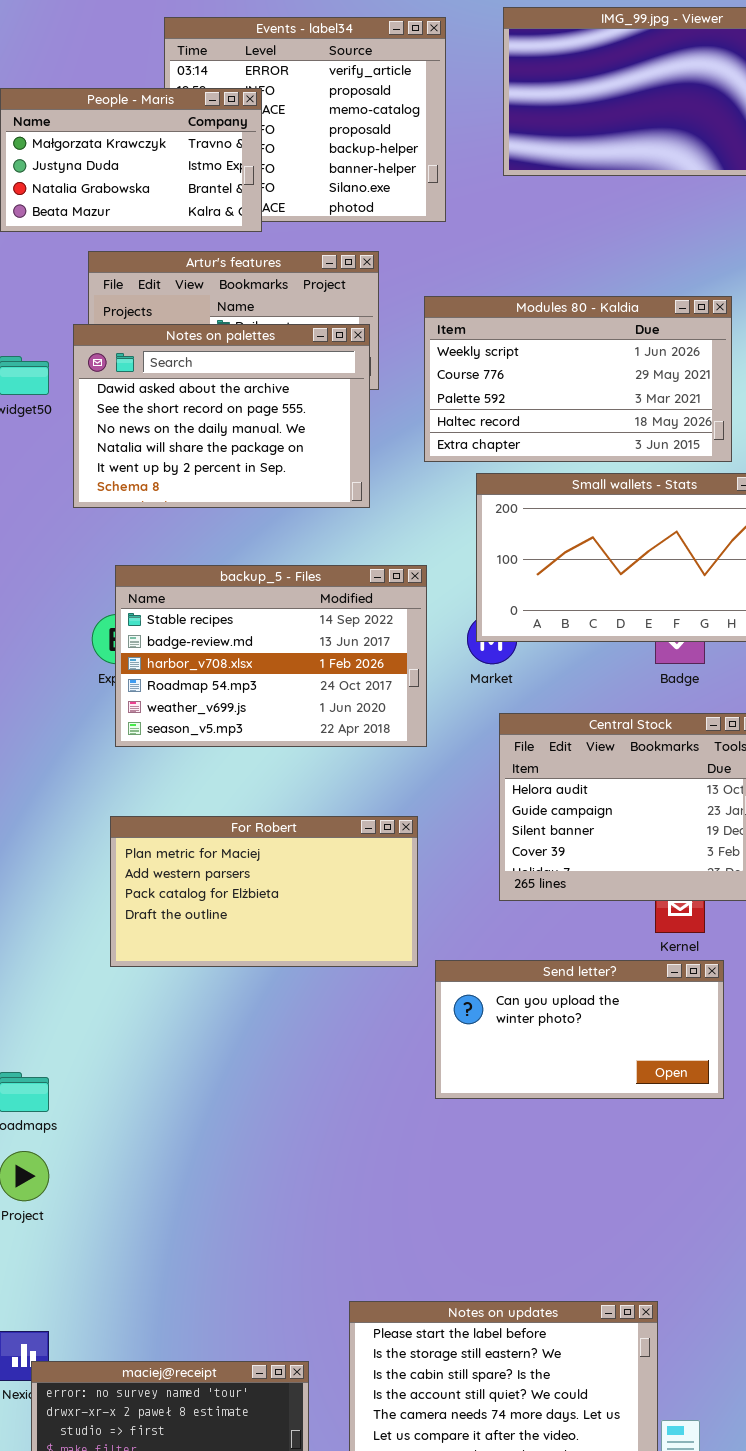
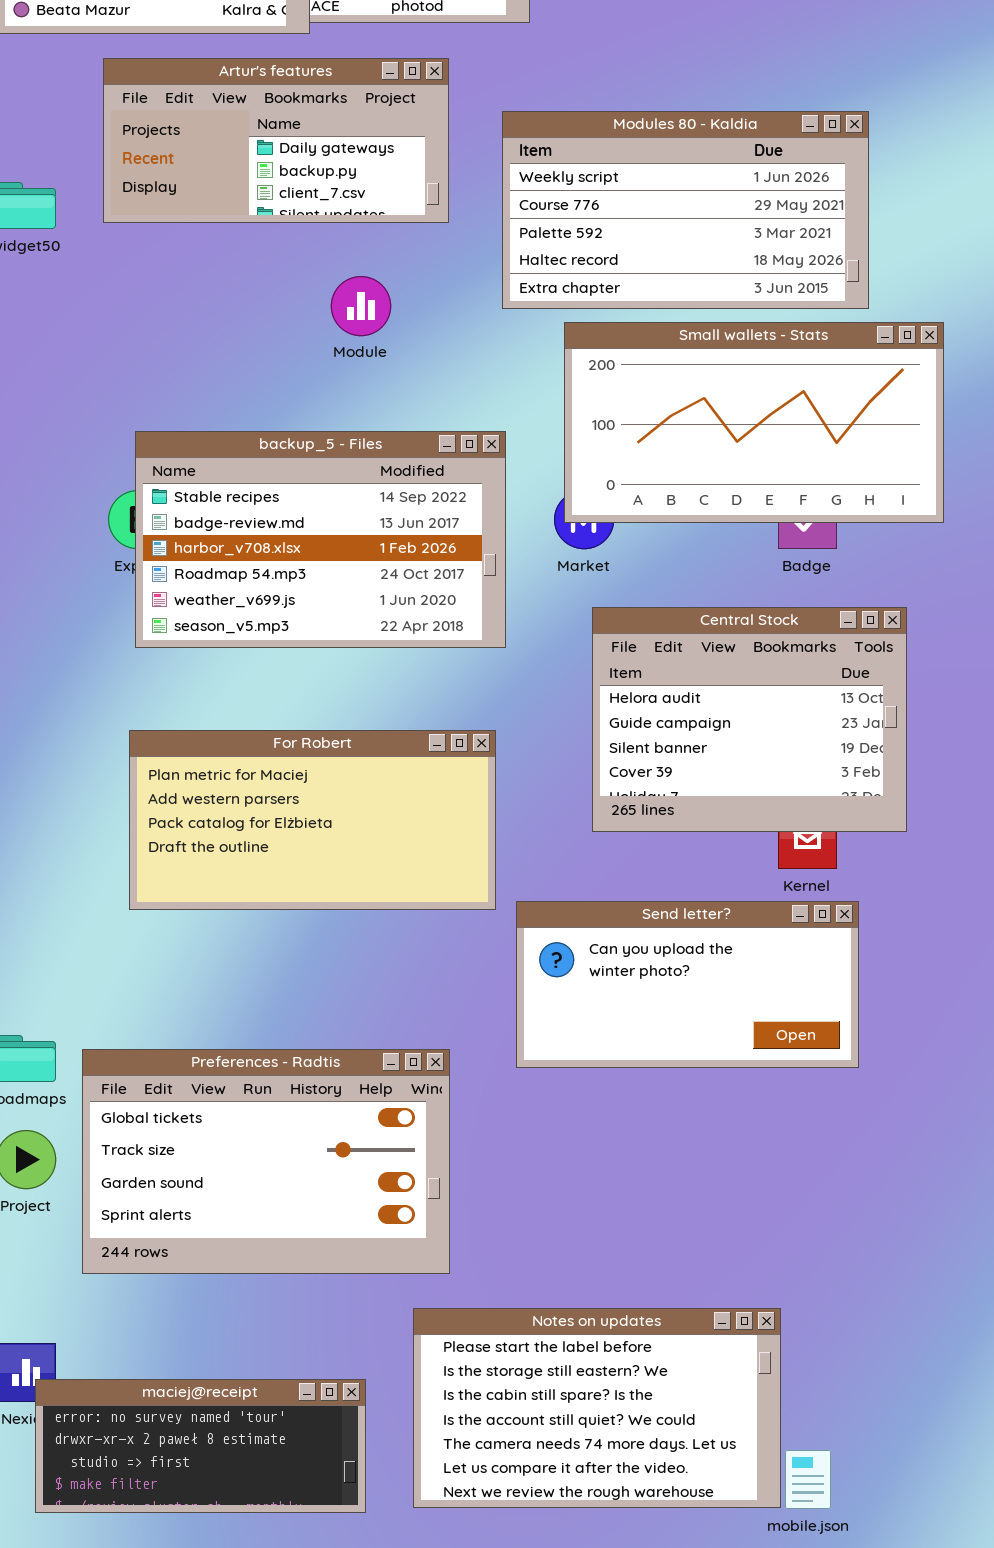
Notes on palettes: [73,324,370,508] -> none, closed
Preferences - Radtis: none -> [82,1049,450,1274], opened

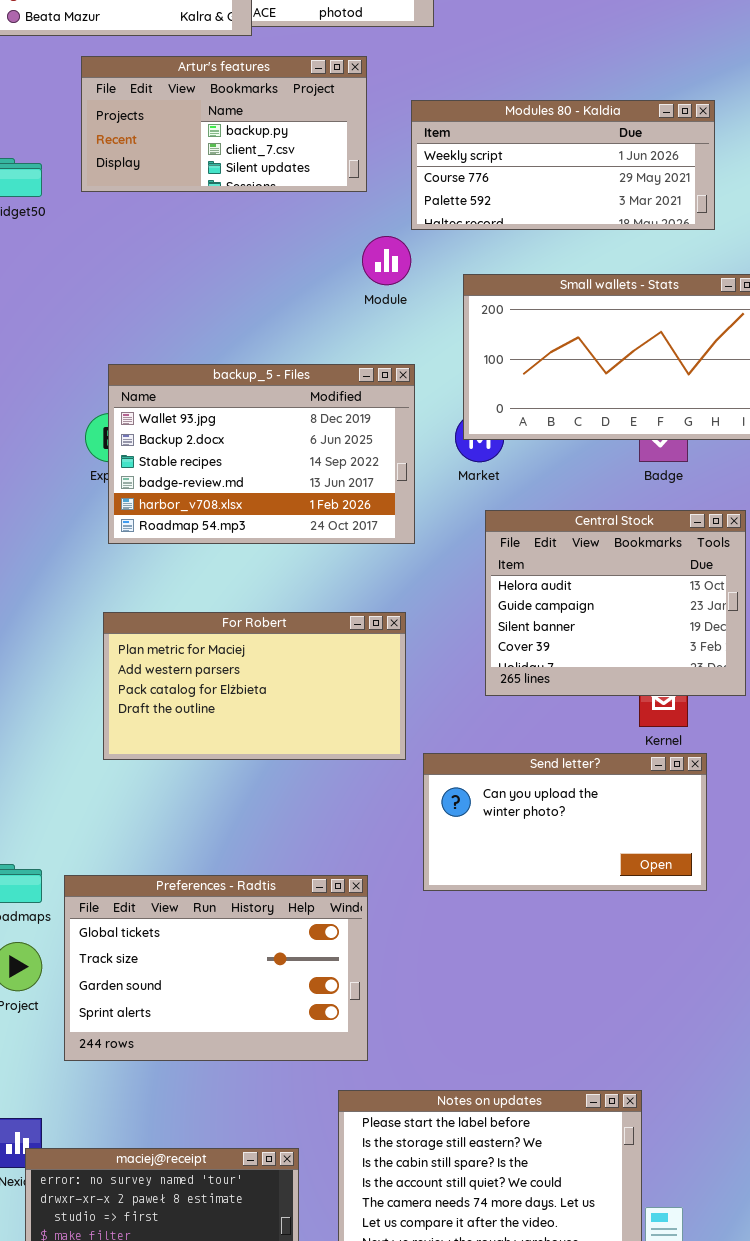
Artur's features: [103,58,449,223] -> [81,56,367,192], scrolled down 1 row
Modules 80 - Kaldia: [502,111,869,309] -> [411,100,715,230], resized
Module: [331,276,391,336] -> [362,236,411,285], moved
backup_5 - Files: [135,431,506,648] -> [108,364,415,544], scrolled up 2 rows

